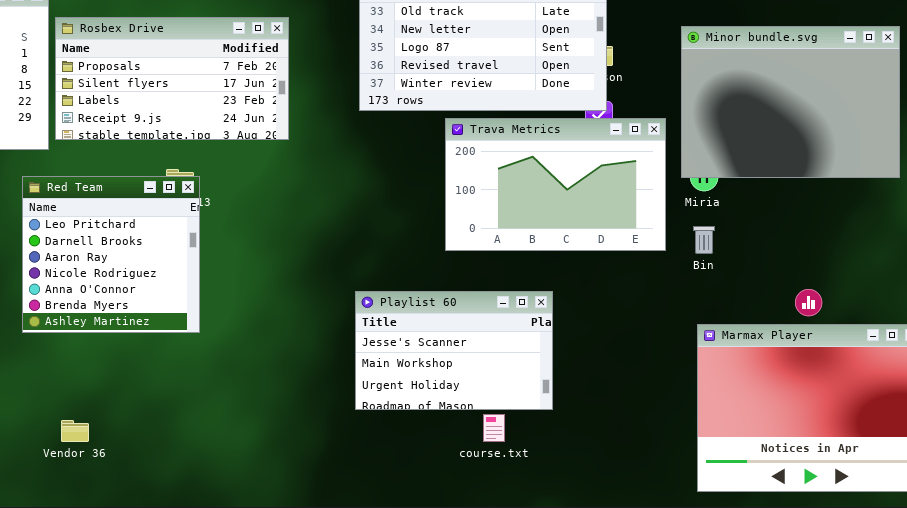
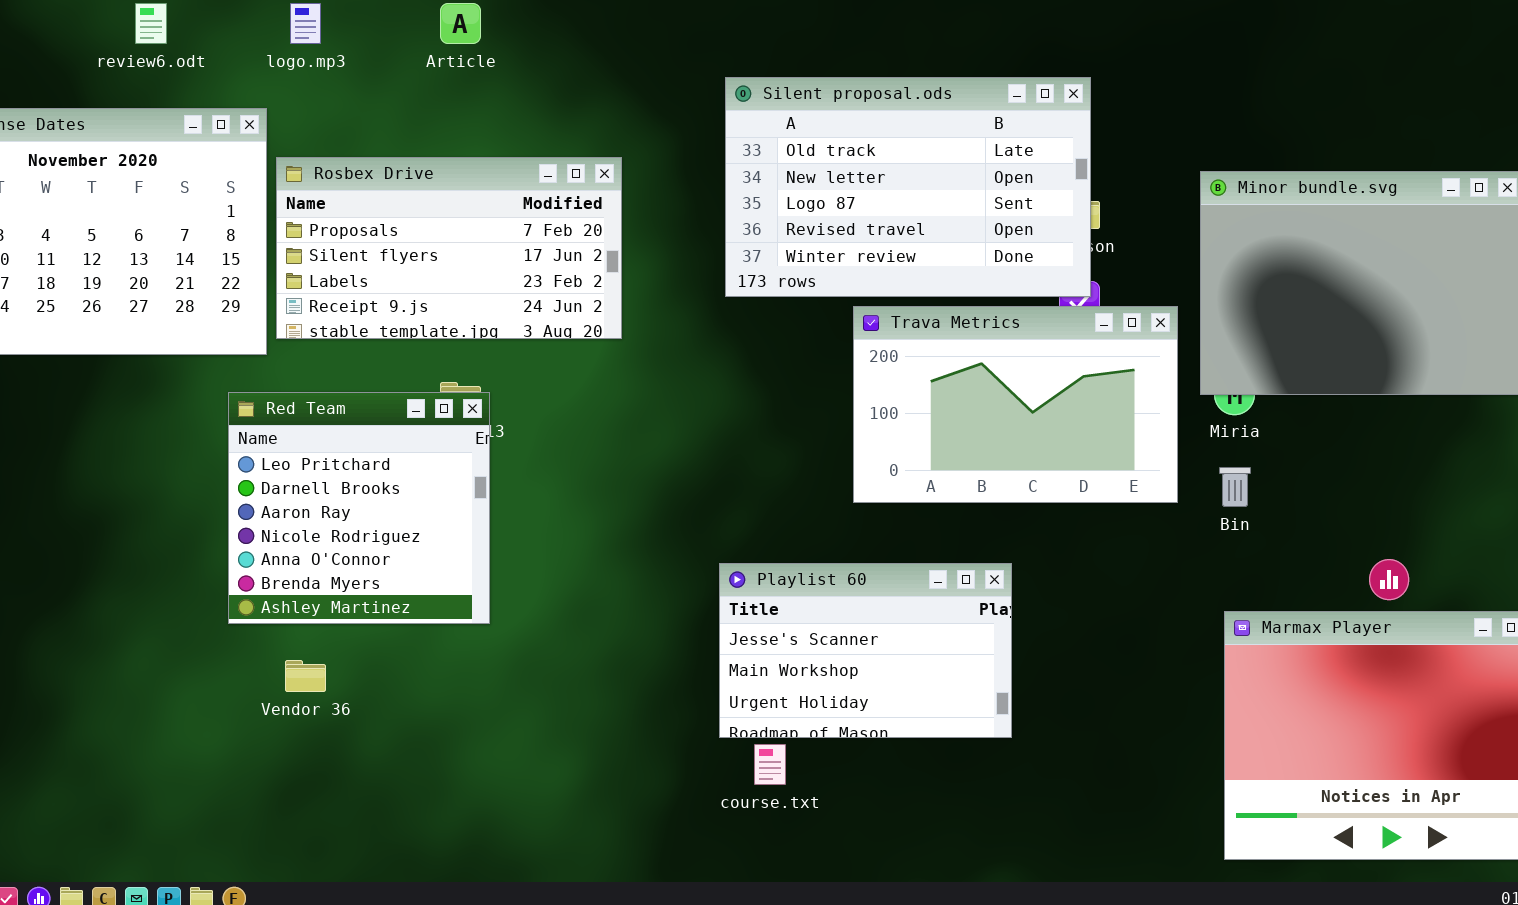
course.txt: [483,414,505,442] -> [754,744,786,785], moved
Vendor 36: [61,420,89,442] -> [285,660,326,692], moved

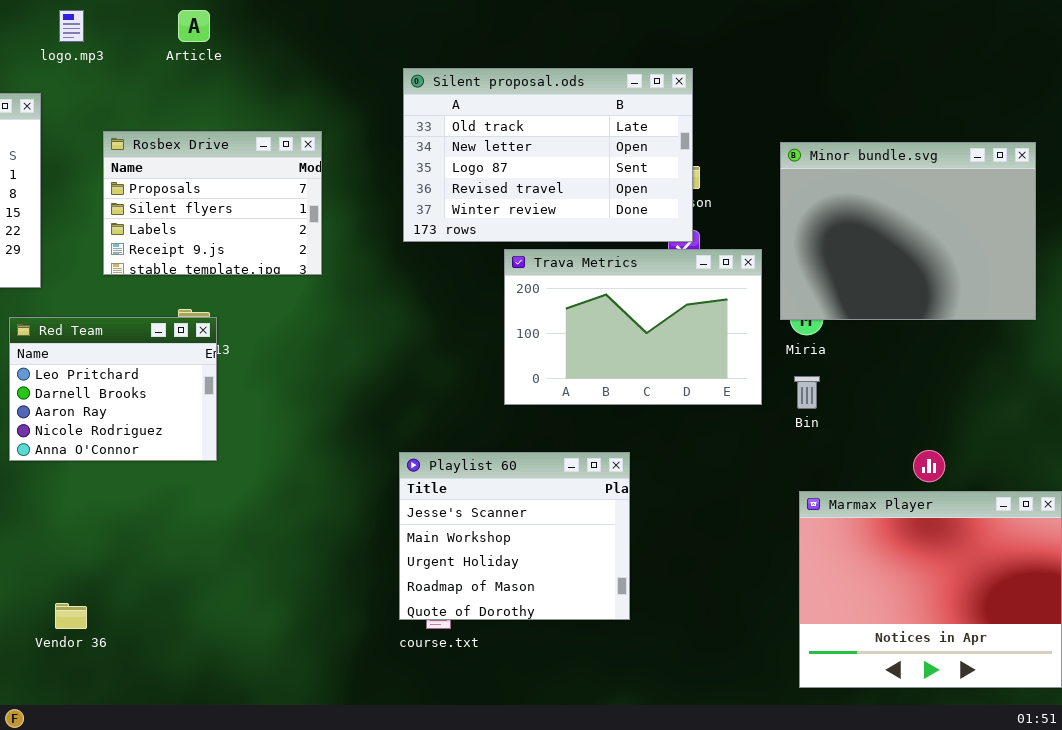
Rosbex Drive: [276,157,622,339] -> [103,131,322,275], resized
Red Team: [228,392,490,624] -> [9,317,217,461], resized
Playlist 60: [719,563,1012,738] -> [399,452,630,620], resized
Vendor 36: [285,660,326,692] -> [55,603,87,629], moved

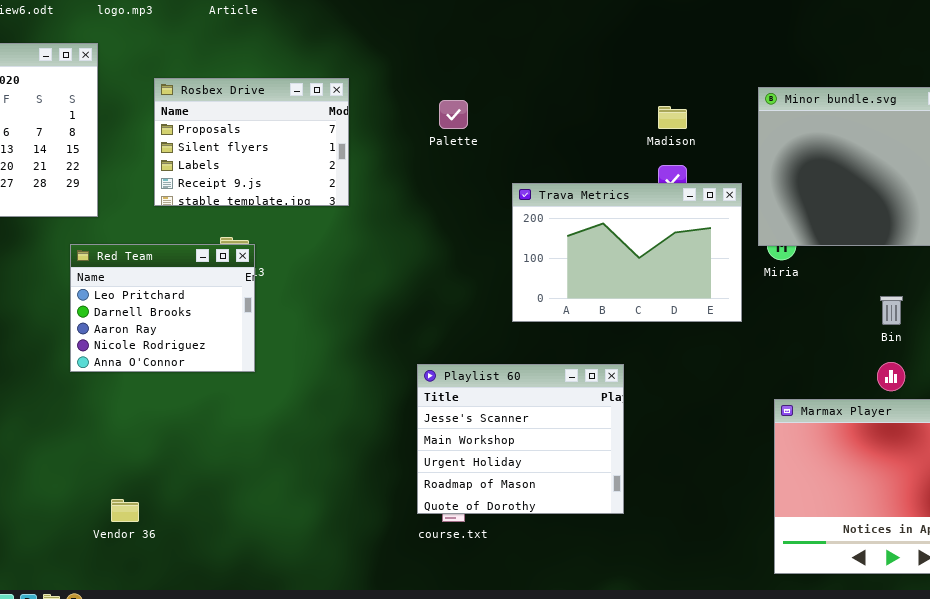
Silent proposal.ods: [403,68,693,242] -> none, closed
Bin: [794,376,820,409] -> [880,296,903,325], moved

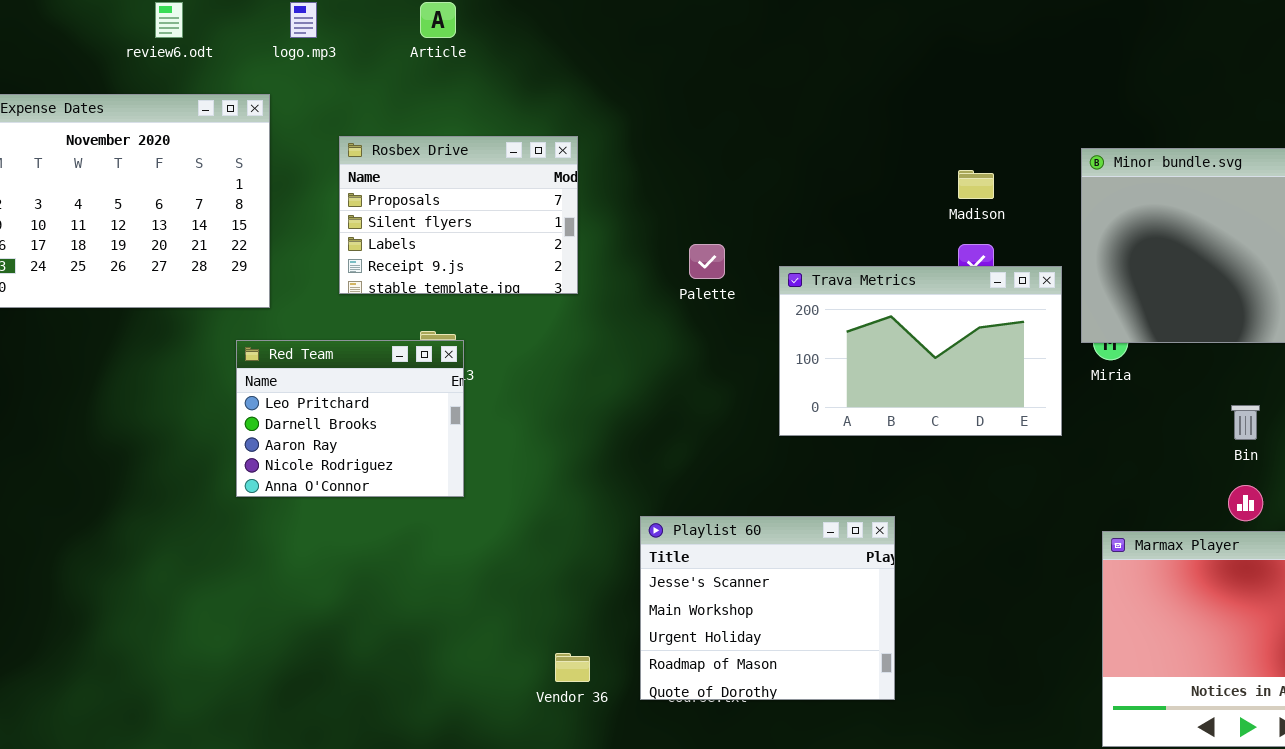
Palette: [439,100,468,129] -> [689,244,725,279], moved
Playlist 60: [417,364,624,514] -> [640,516,895,700], moved
Vendor 36: [111,499,139,522] -> [555,653,590,682], moved

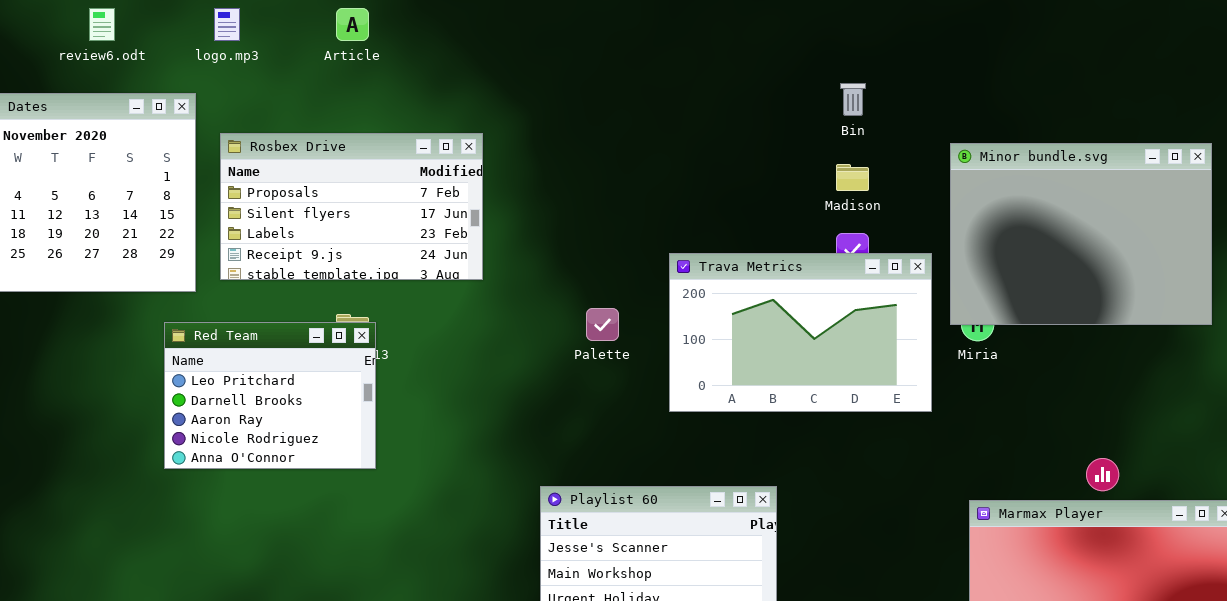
Rosbex Drive: [339,136,578,294] -> [220,133,483,280], resized
Palette: [689,244,725,279] -> [586,308,619,341], moved
Bin: [1231,405,1260,440] -> [840,83,866,116], moved

